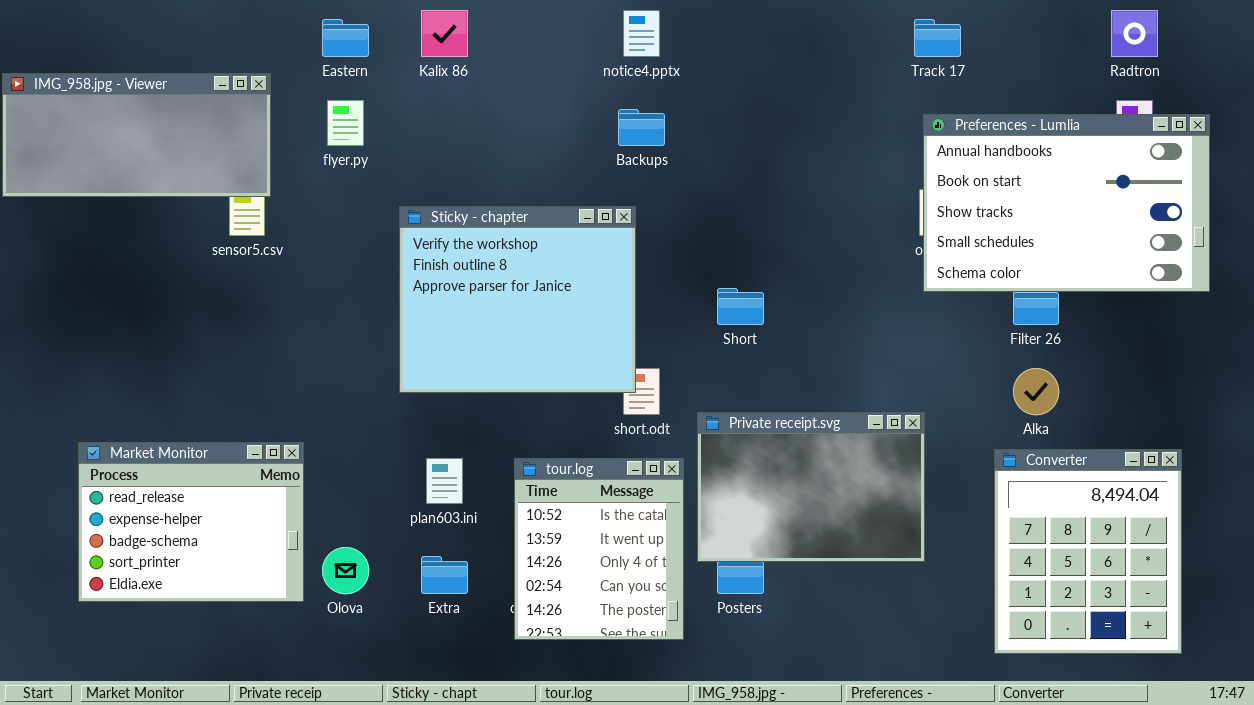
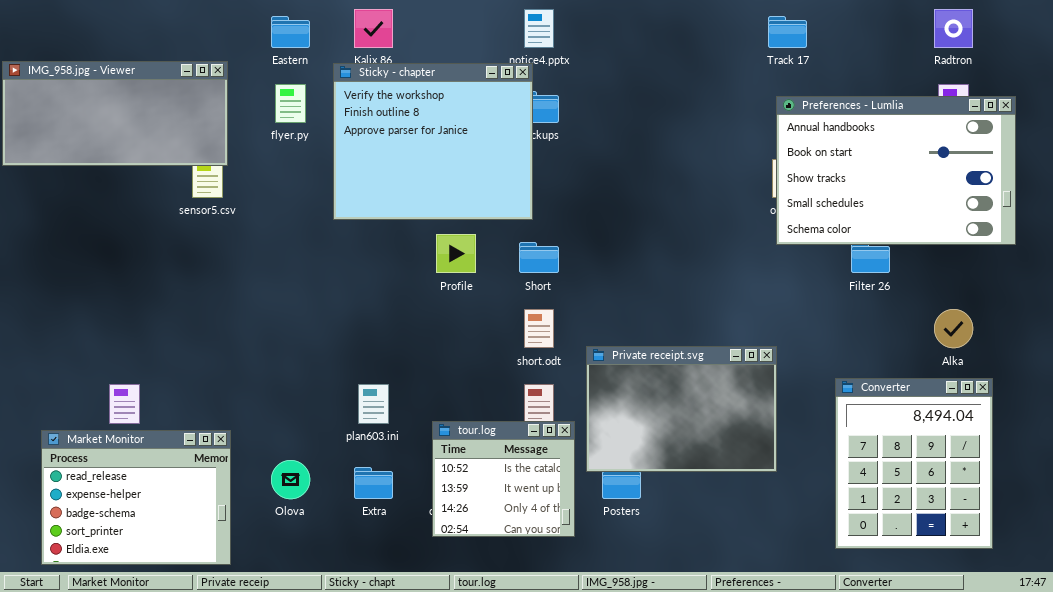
Sticky - chapter: [399,206,636,393] -> [333,63,533,220], moved
Short: [717,288,764,325] -> [519,242,559,273], moved
Alka: [1013,368,1059,415] -> [934,309,973,348], moved
Market Monitor: [78,442,304,602] -> [41,430,231,565], moved
tour.log: [514,458,684,640] -> [432,421,575,537], resized

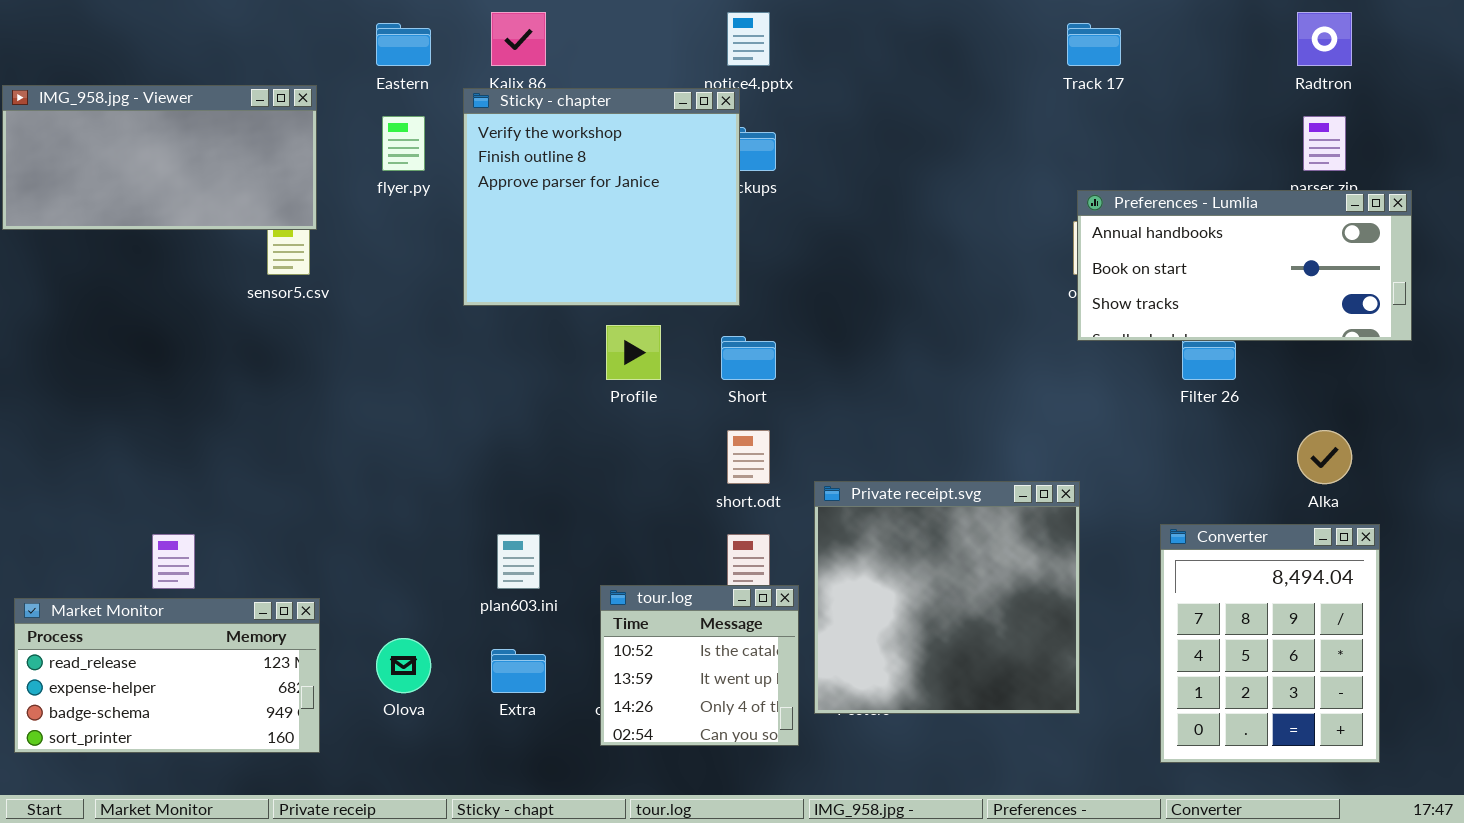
Preferences - Lumlia: [776,96,1016,245] -> [1077,190,1412,341], resized
Private receipt.svg: [586,346,777,472] -> [814,481,1080,714], resized
Market Monitor: [41,430,231,565] -> [14,598,320,753], resized

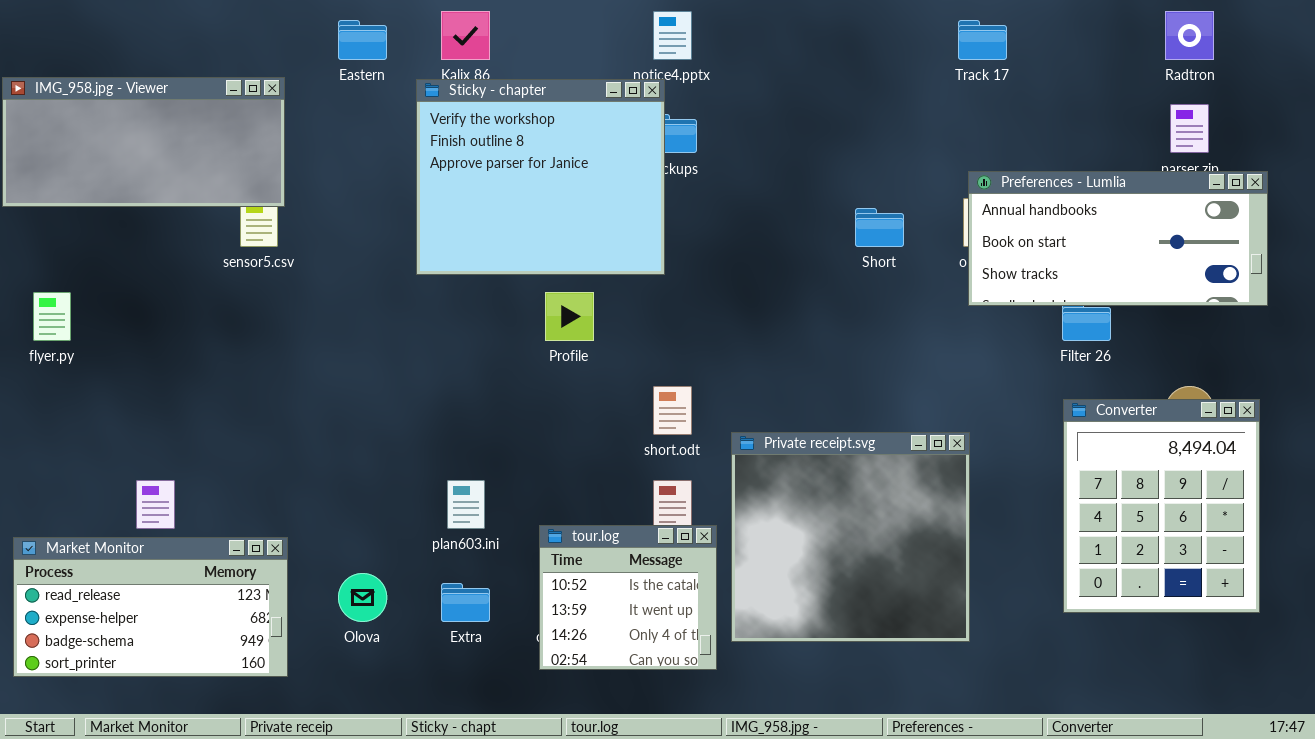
flyer.py: [382,116,425,171] -> [33,292,71,341], moved
Short: [721,336,776,380] -> [855,208,904,247], moved
Converter: [1160,524,1380,763] -> [1063,399,1260,613], moved

